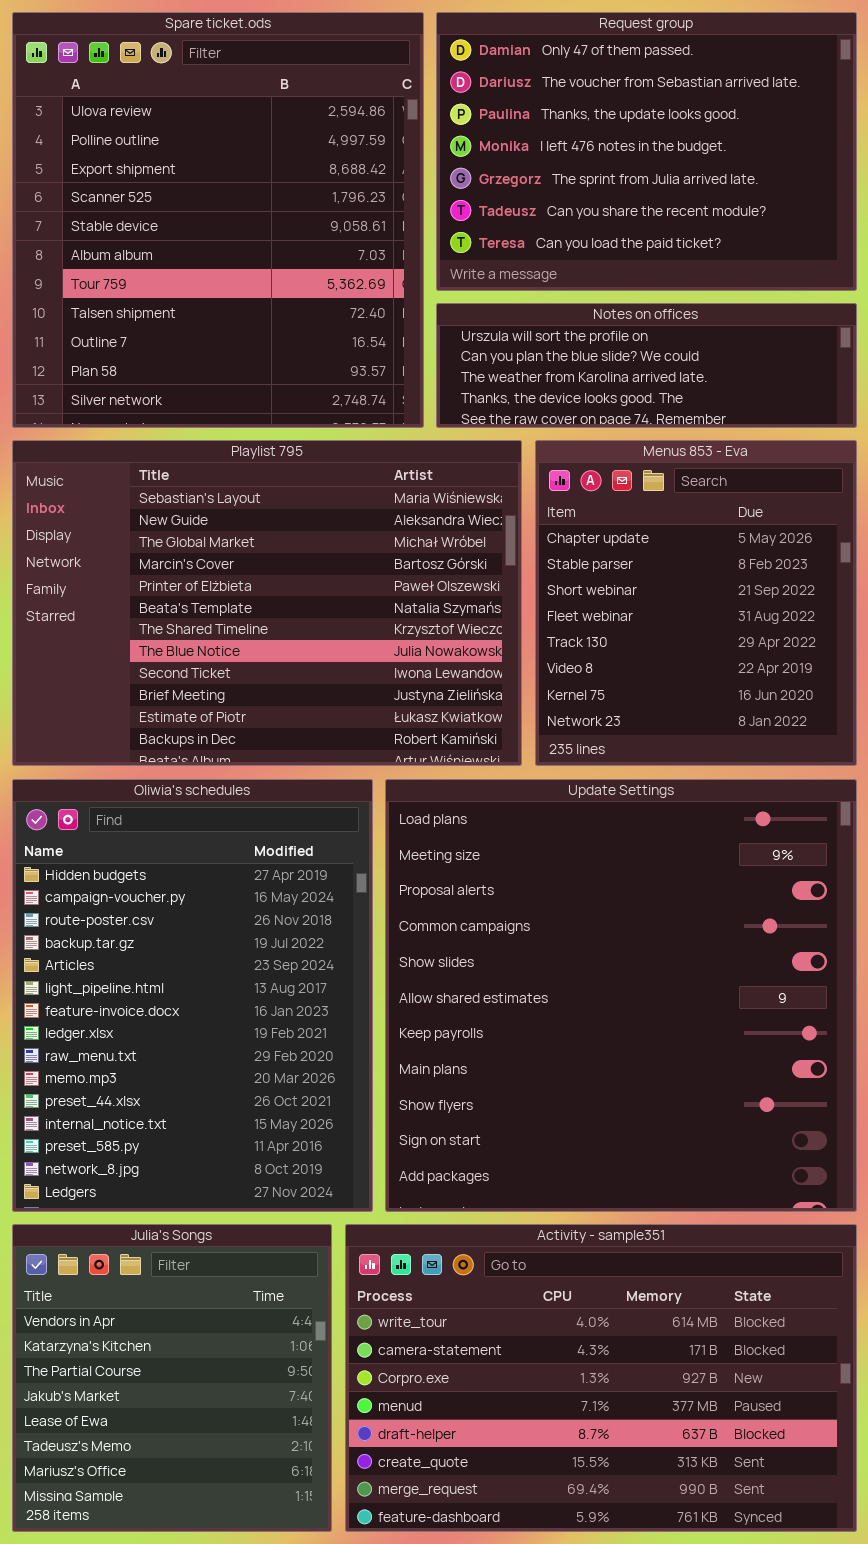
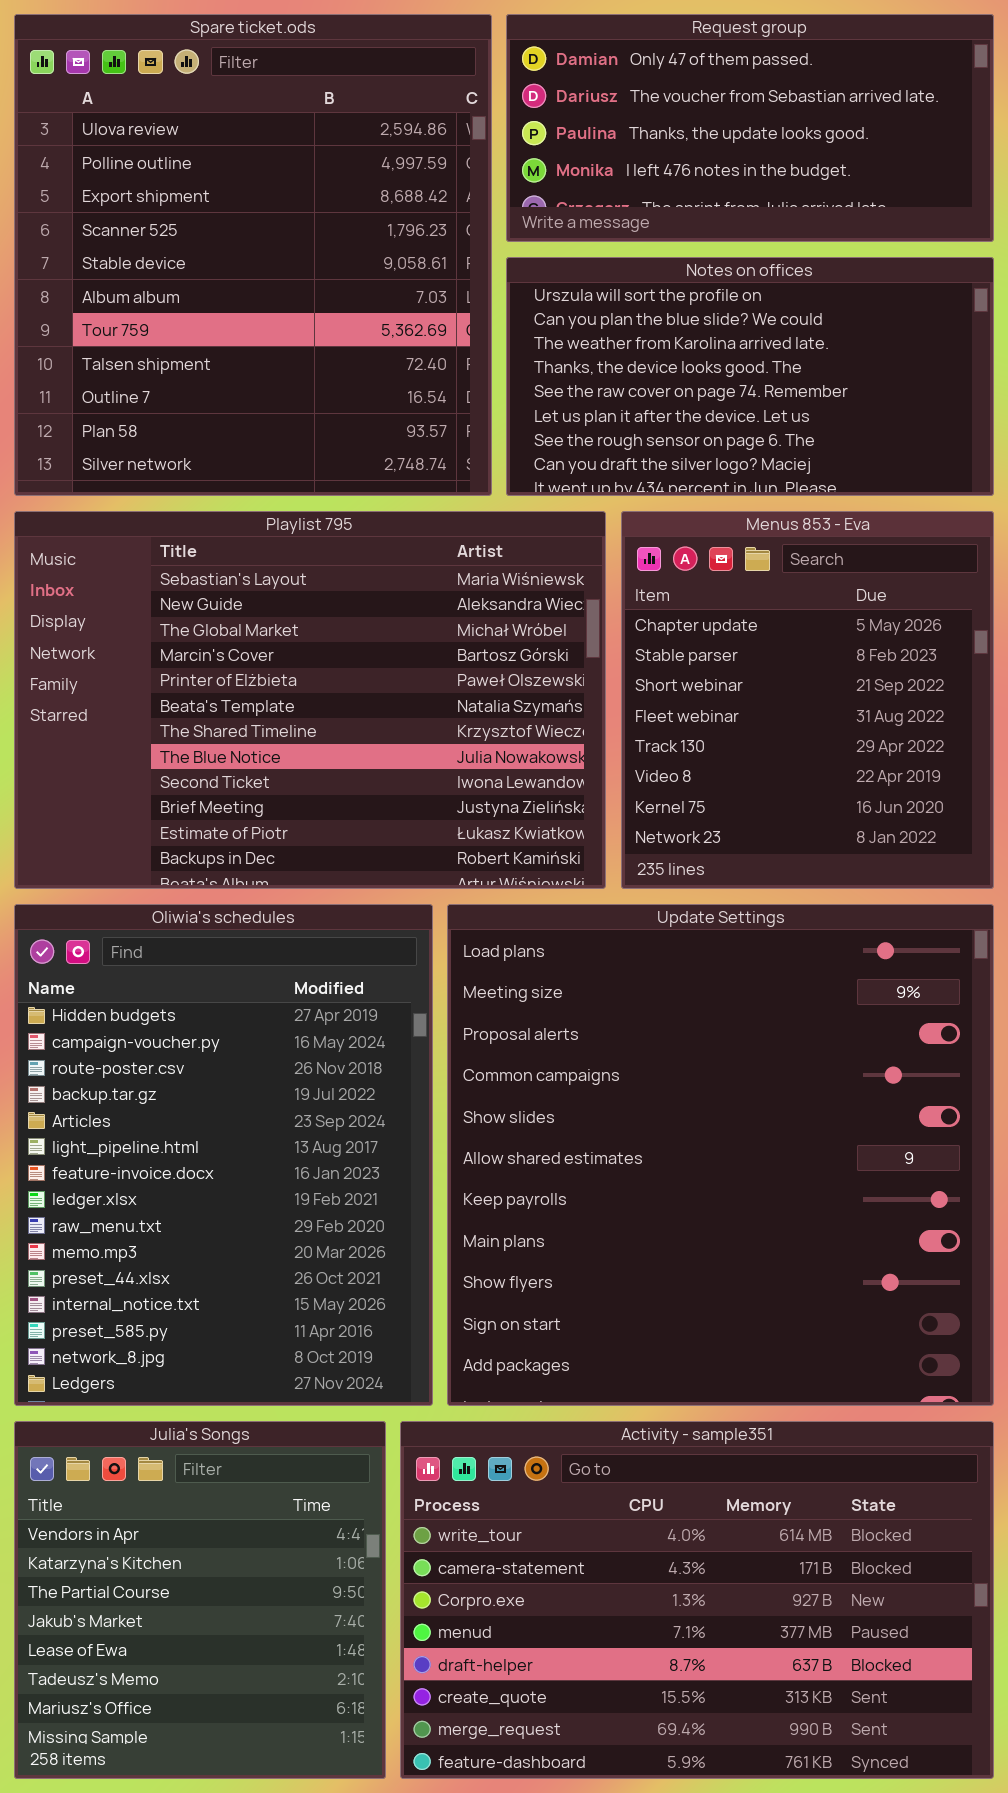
Request group: [436,12,857,291] -> [506,14,994,242], resized
Notes on offices: [436,303,857,428] -> [506,257,994,496], resized

